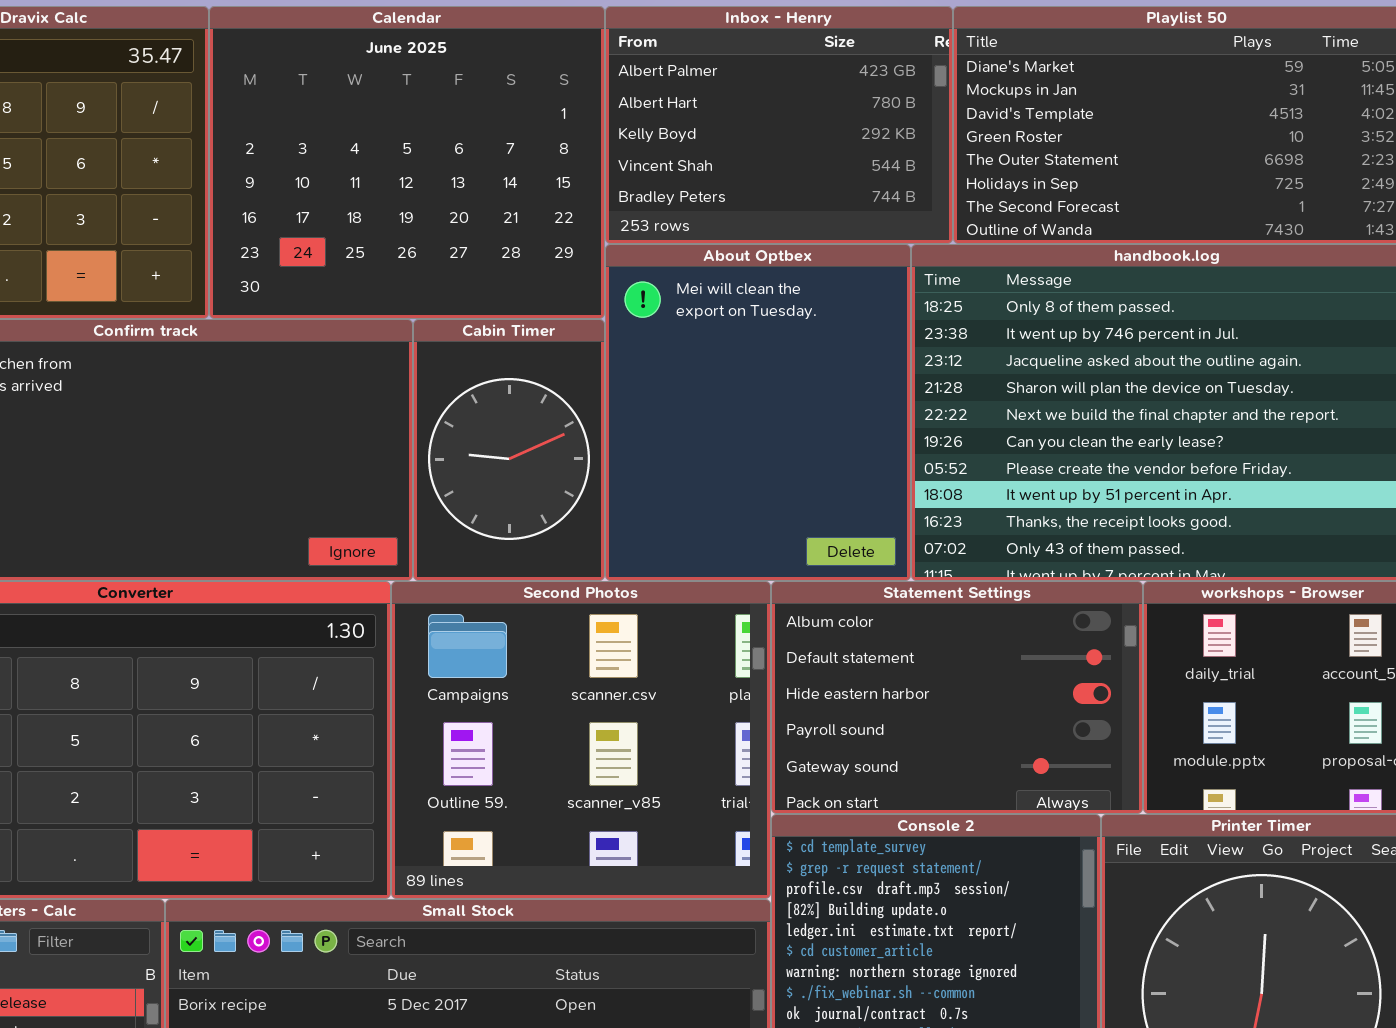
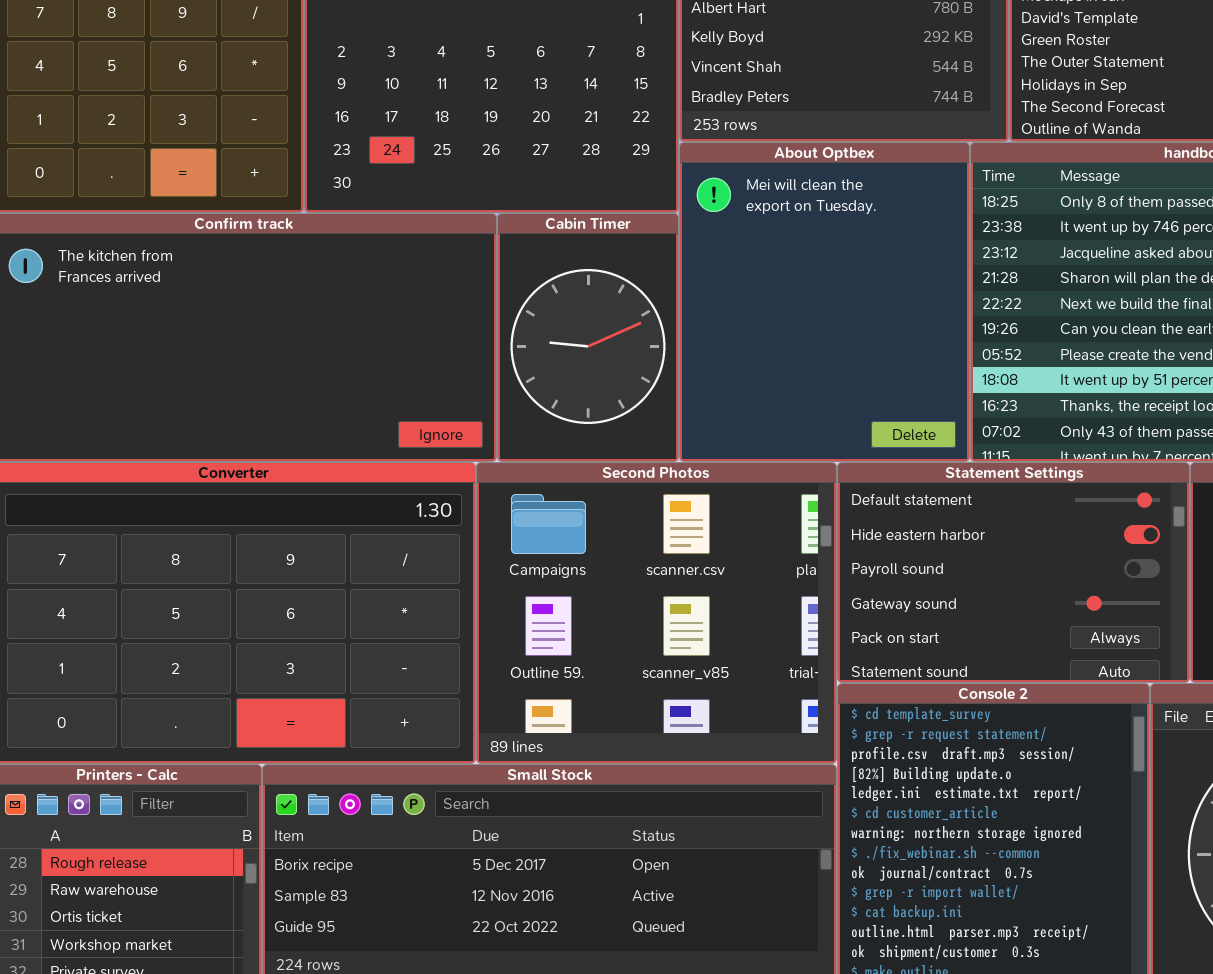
Statement Settings: [771,581,1143,814] -> [837,462,1190,683], scrolled down 1 row

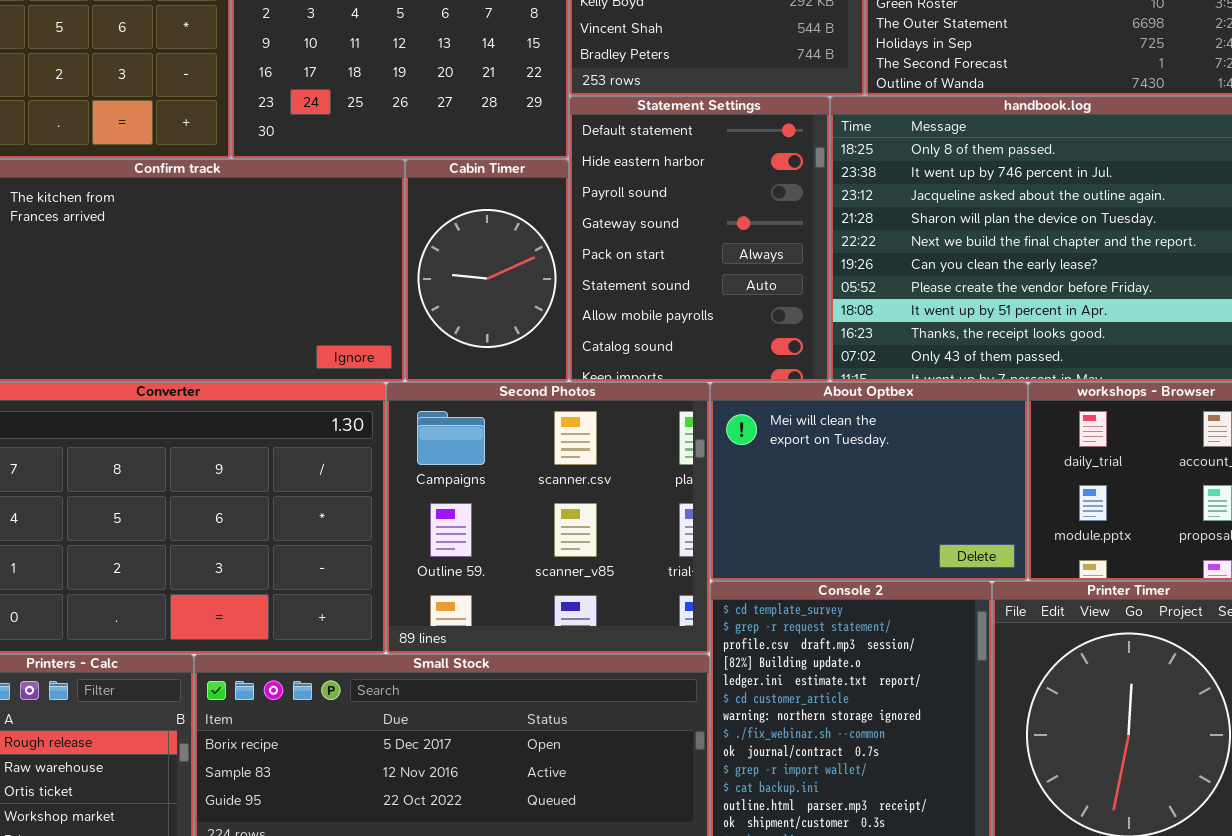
About Optbex: [679,142,970,462] -> [710,382,1028,581], moved, resized
Statement Settings: [837,462,1190,683] -> [569,96,830,382], moved, resized

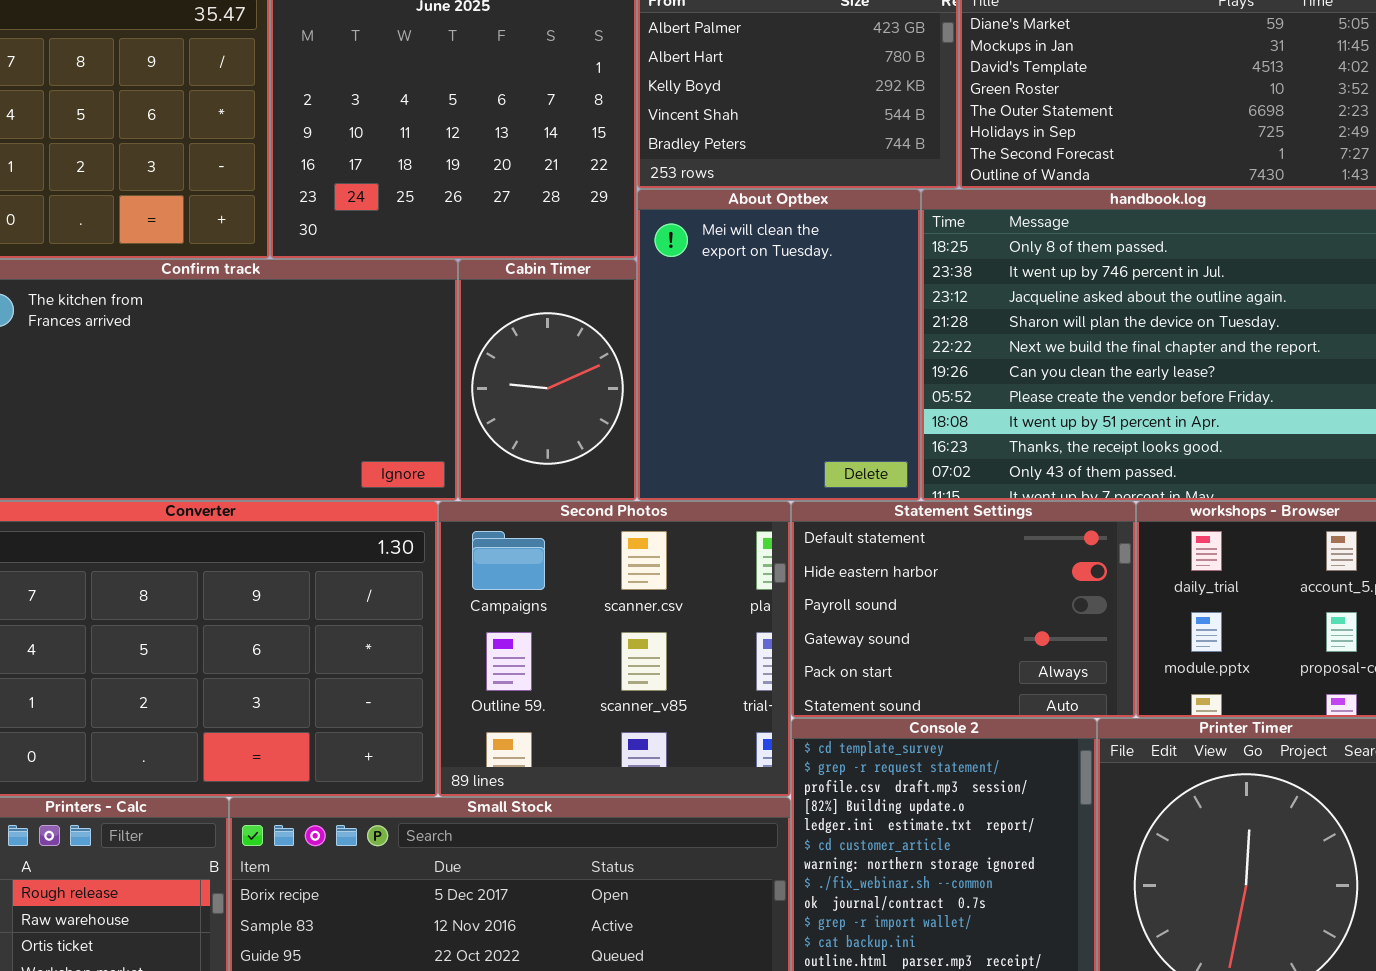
Statement Settings: [569,96,830,382] -> [791,501,1136,718], moved, resized
About Optbex: [710,382,1028,581] -> [637,189,921,501], moved, resized

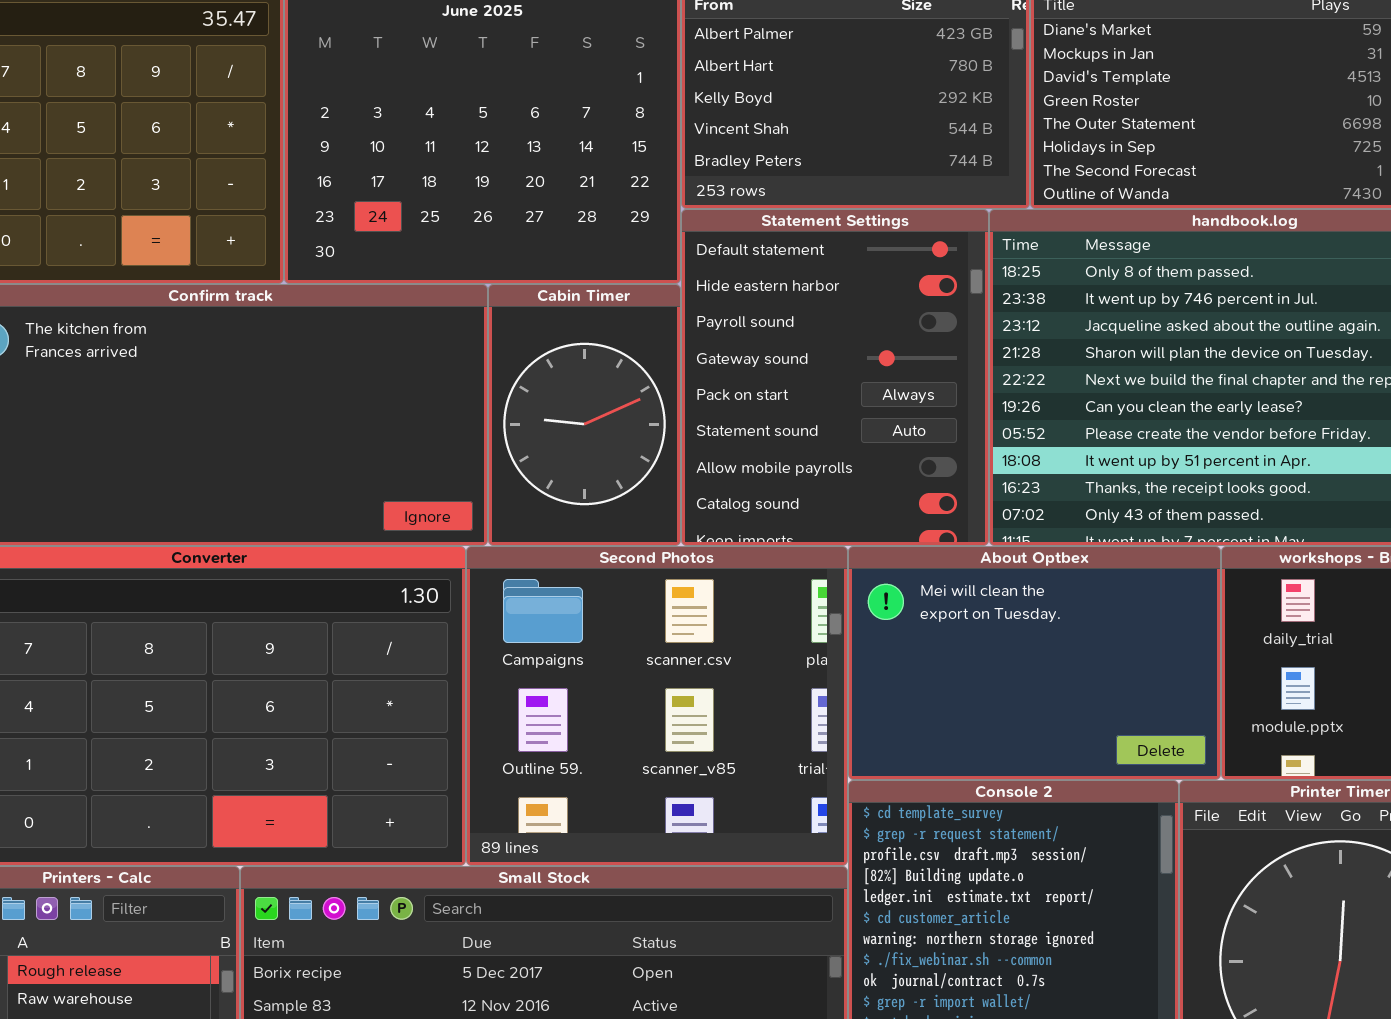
About Optbex: [637,189,921,501] -> [848,546,1221,780], moved, resized
Statement Settings: [791,501,1136,718] -> [681,209,989,546], moved, resized

